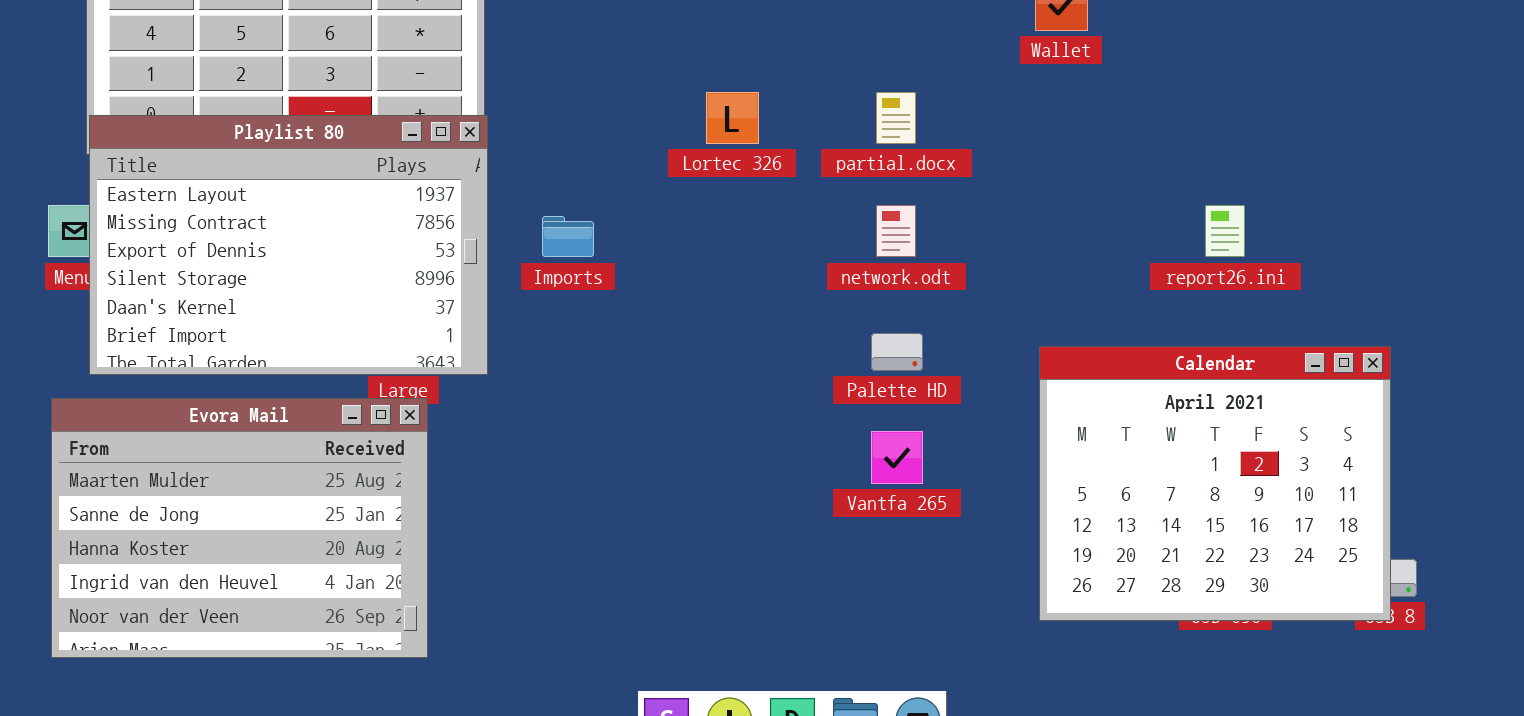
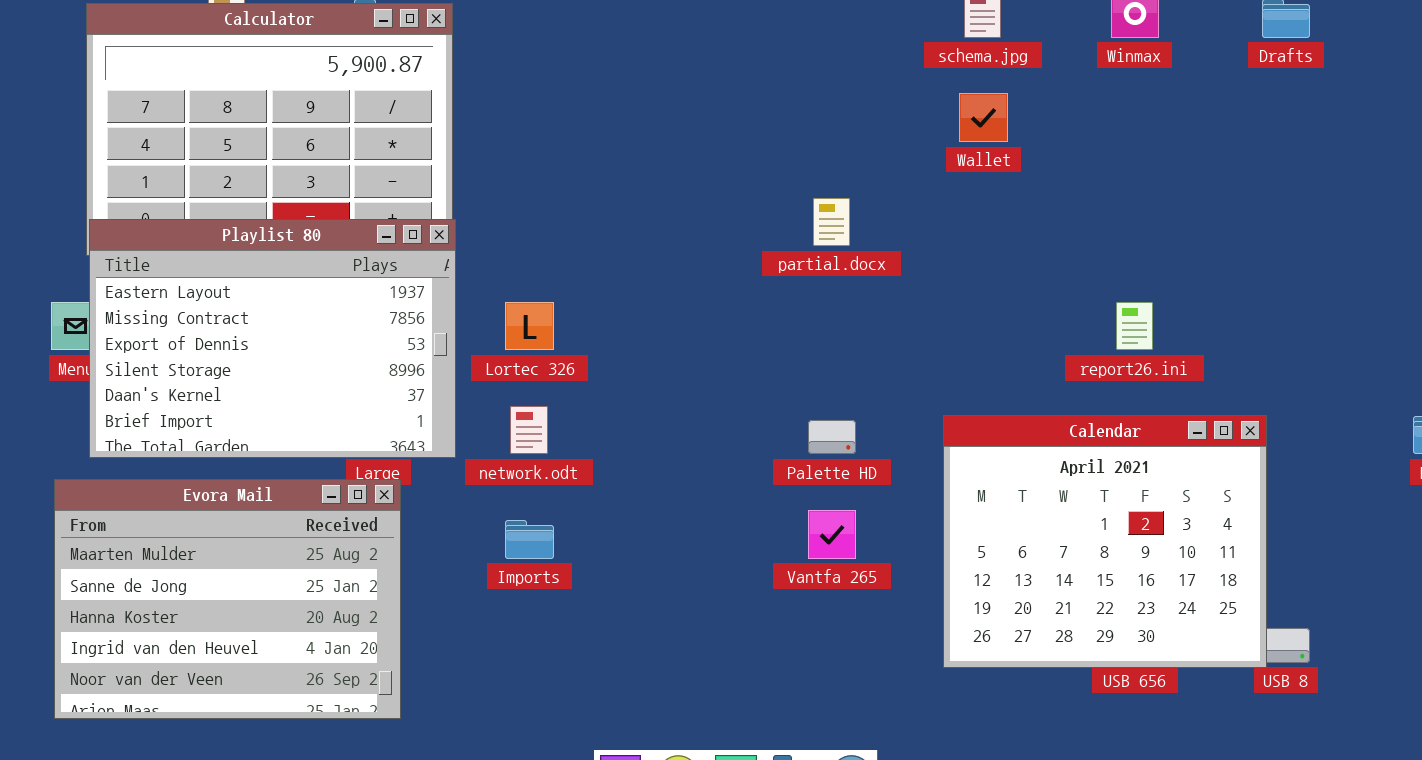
Lortec 326: [706,92,759,144] -> [505,302,554,350], moved
network.odt: [876,205,916,257] -> [510,406,548,454], moved
Imports: [542,216,594,257] -> [505,520,554,559], moved
Calendar: [1039,346,1391,621] -> [943,415,1267,668], moved

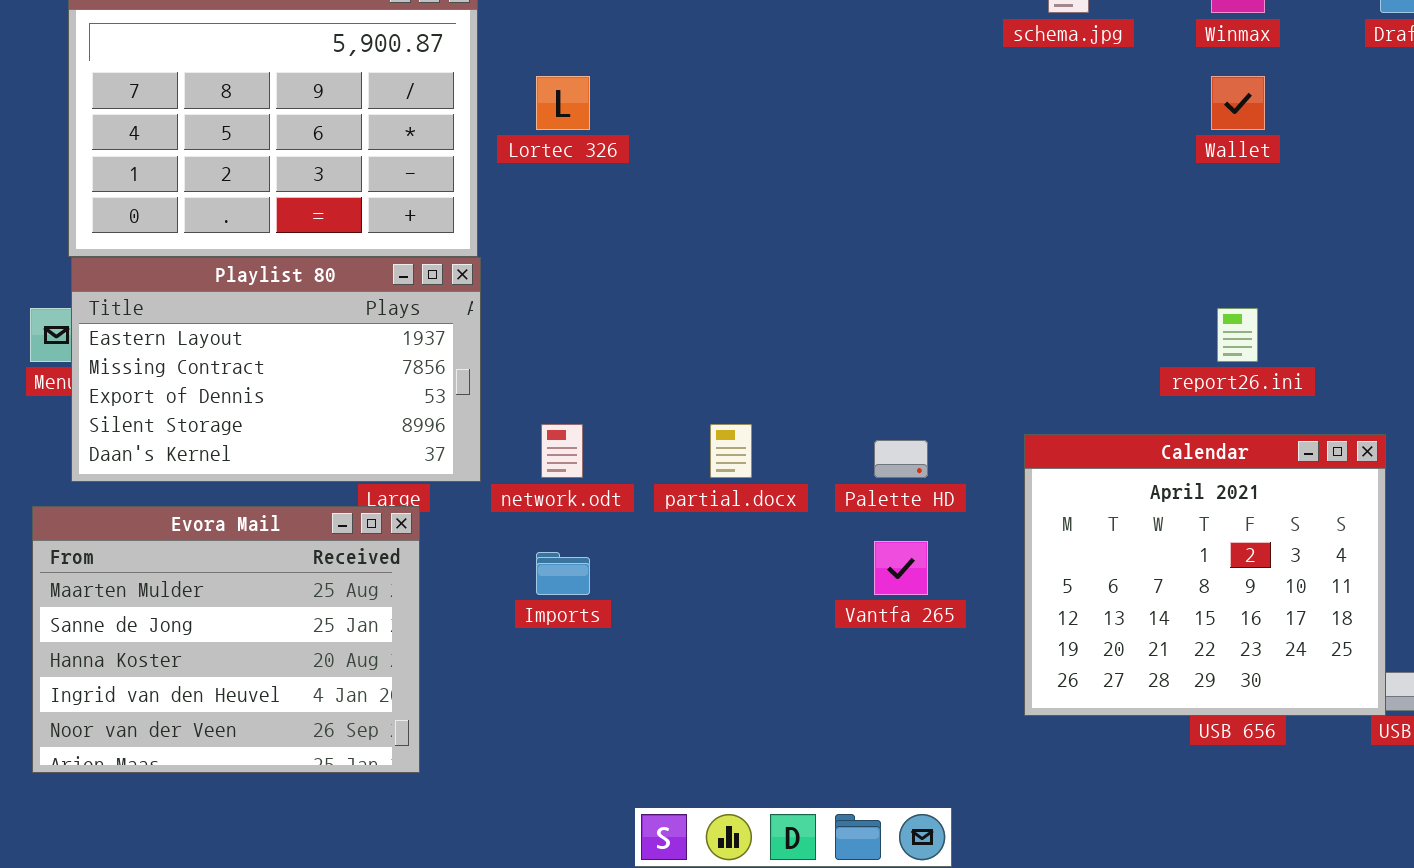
Wallet: [959,93,1008,142] -> [1211,76,1265,130], moved
partial.docx: [813,198,850,246] -> [710,424,752,478], moved
Playlist 80: [89,219,456,458] -> [71,257,481,482], resized
Lortec 326: [505,302,554,350] -> [536,76,590,130], moved

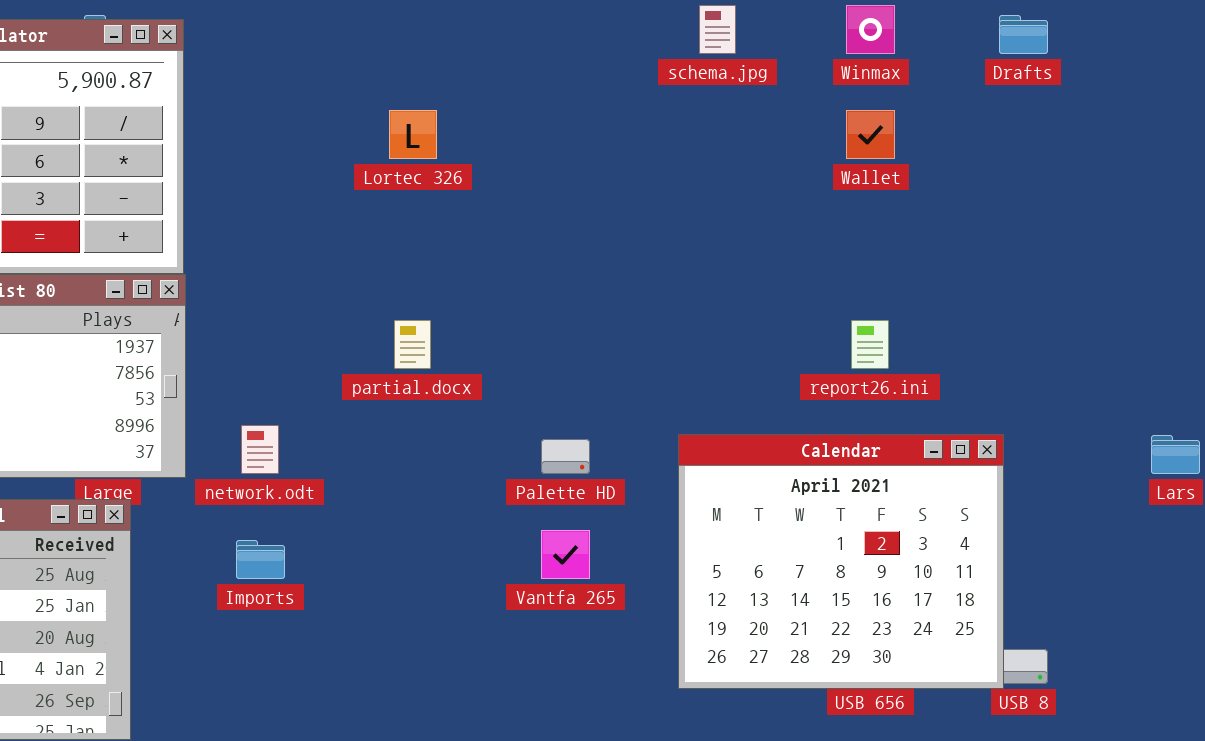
Lortec 326: [536,76,590,130] -> [389,110,437,159], moved
partial.docx: [710,424,752,478] -> [394,320,431,369], moved

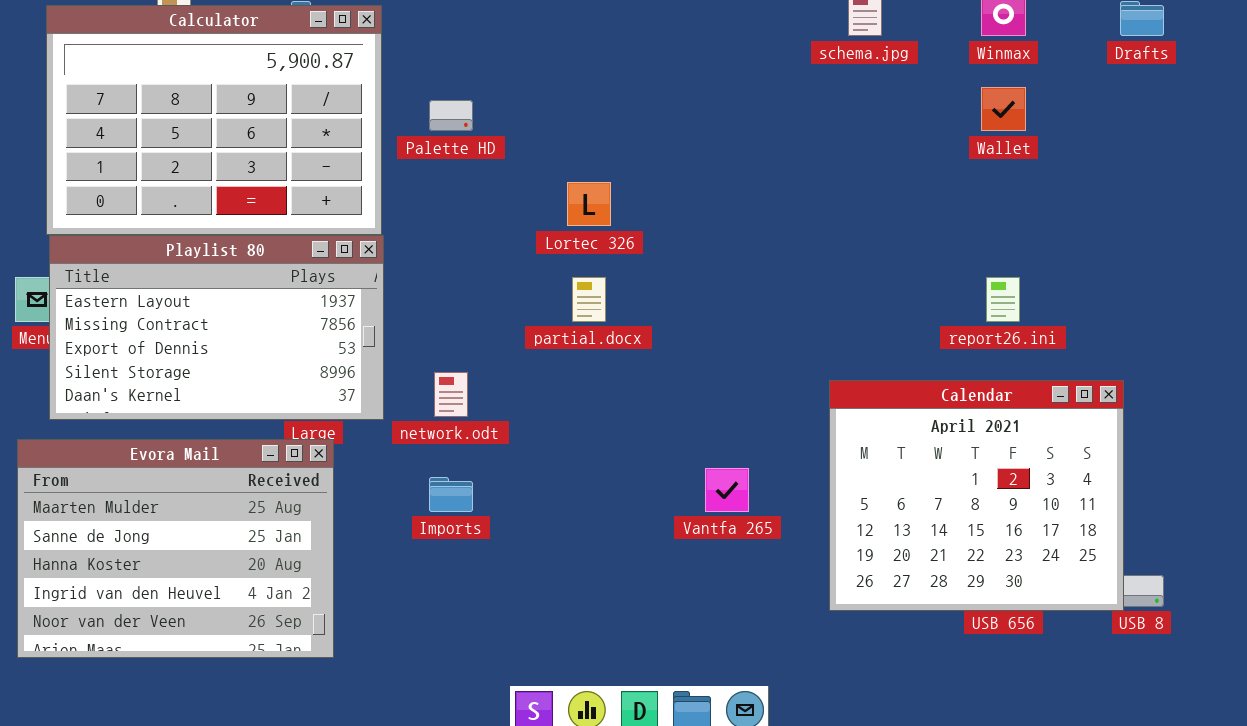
Lortec 326: [389,110,437,159] -> [567,182,611,226], moved
Palette HD: [541,439,590,474] -> [429,100,473,131], moved

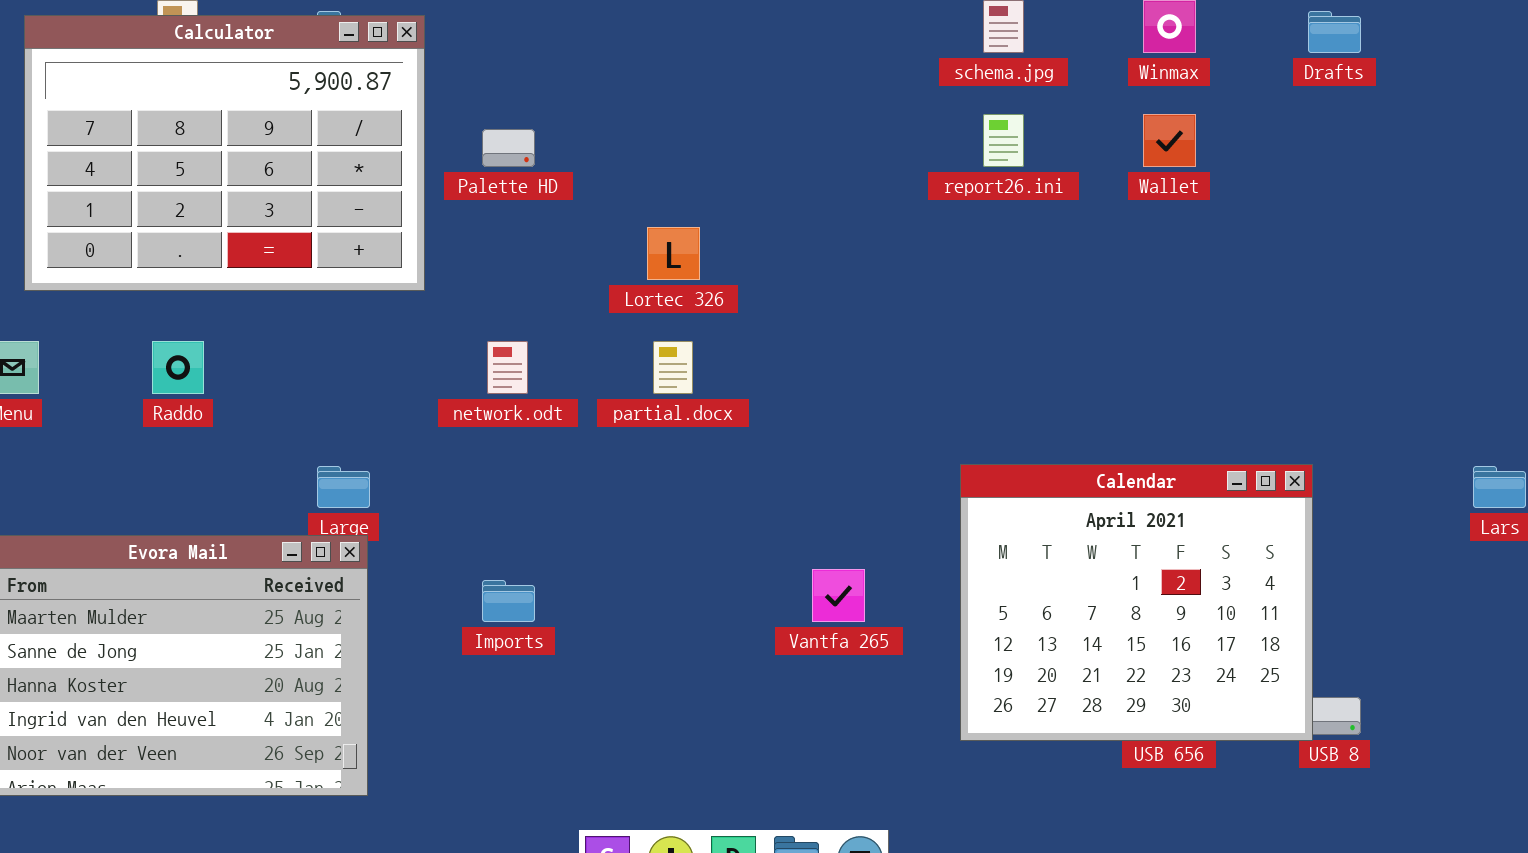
Playlist 80: [49,235,384,420] -> none, closed
report26.ini: [986,277,1020,322] -> [983,114,1024,167], moved
network.odt: [434,372,468,417] -> [487,341,528,394], moved

